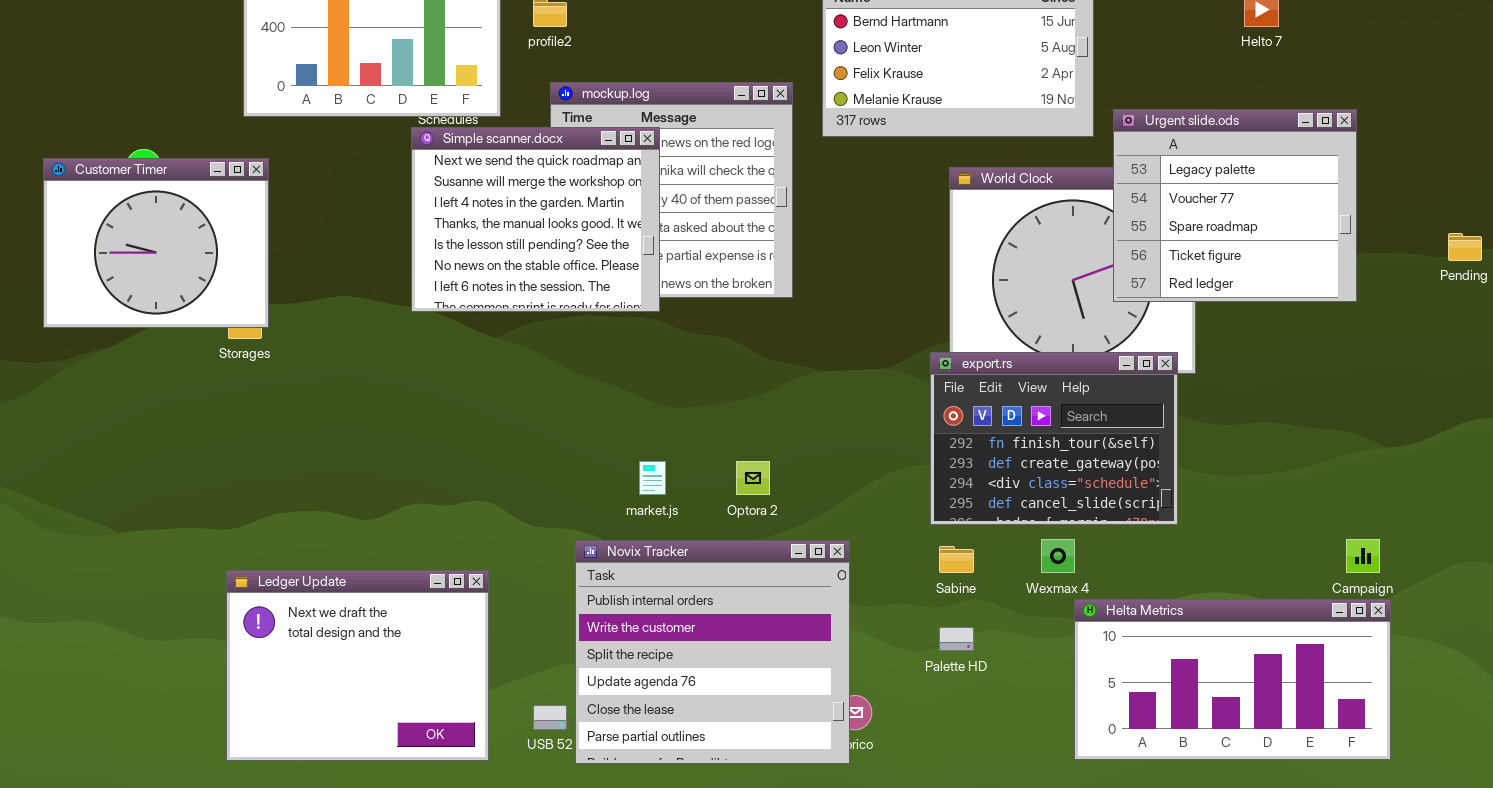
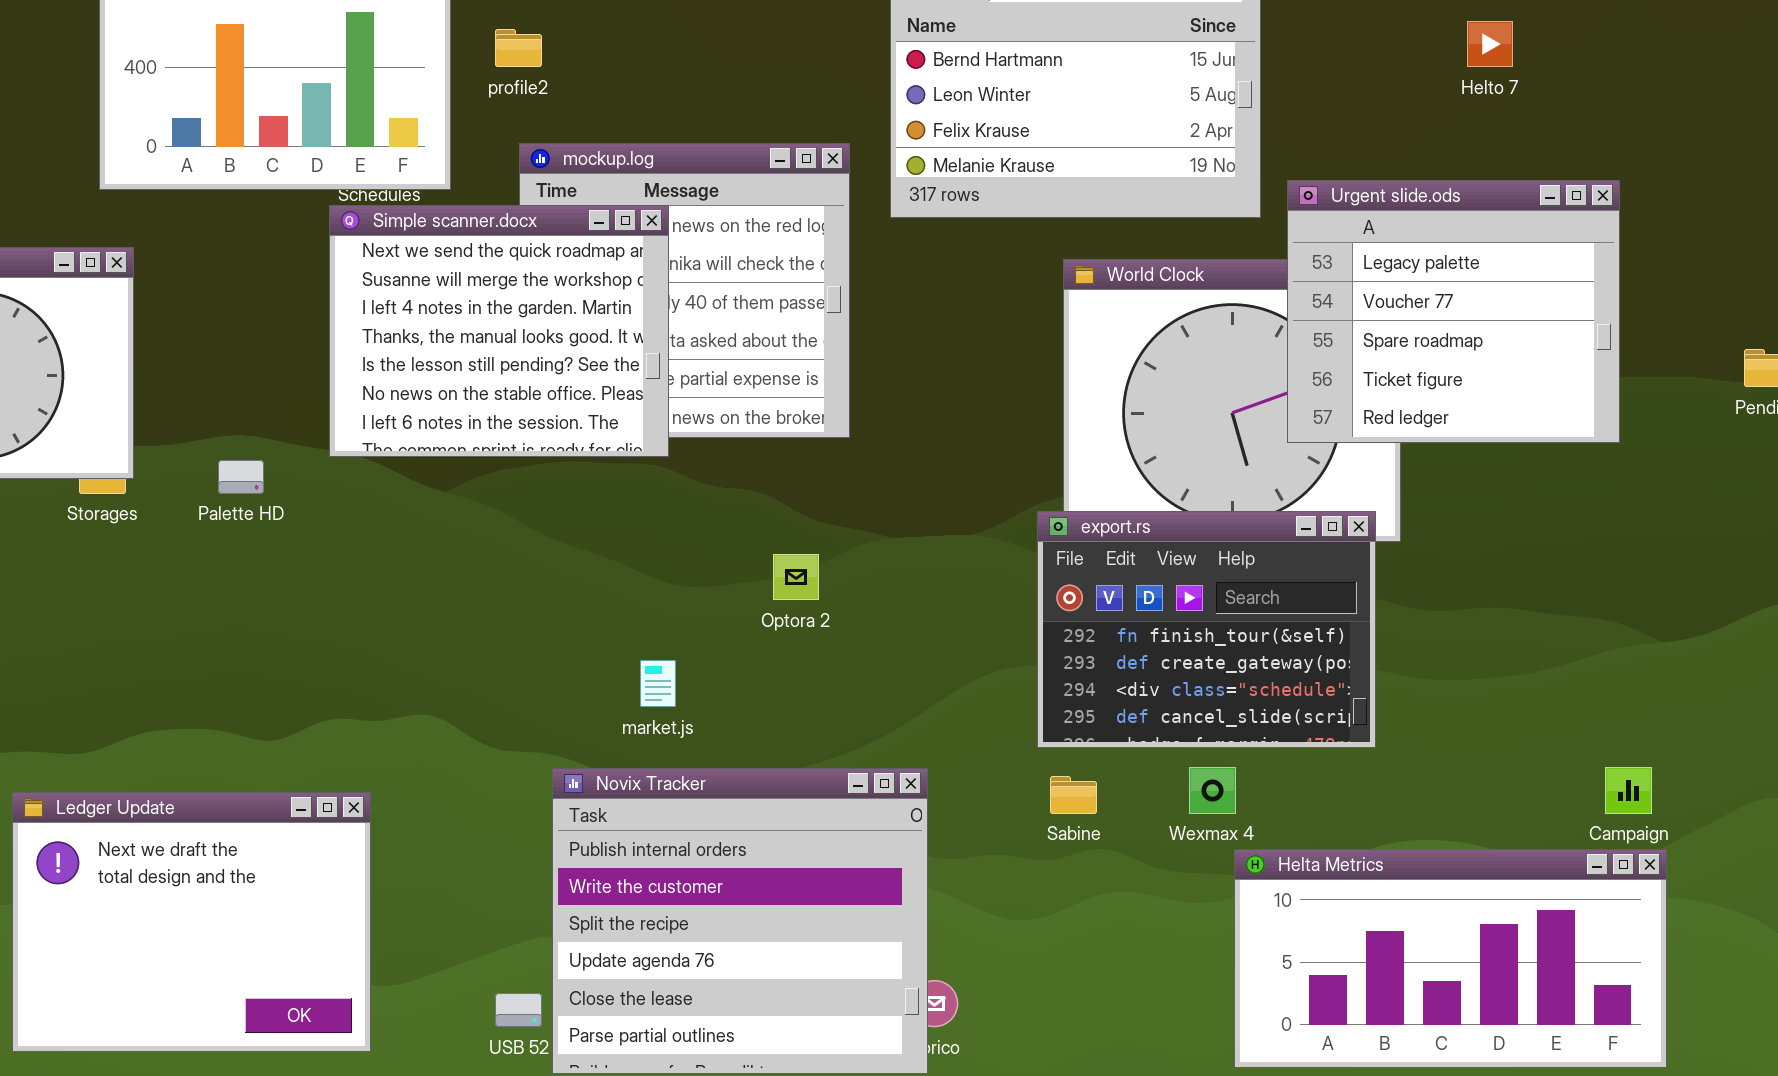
Optora 2: [736,461,770,495] -> [773,554,819,600], moved
Ledger Update: [226,570,489,761] -> [12,792,371,1052], moved
Palette HD: [939,627,974,651] -> [218,460,264,494], moved

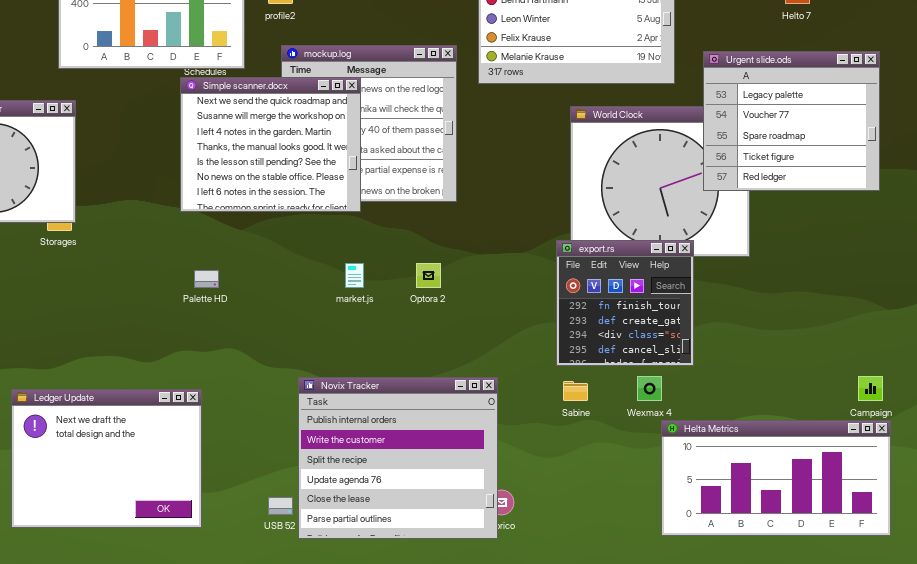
Urgent slide.ods: [1287,180,1620,443] -> [703,51,880,191], moved
Palette HD: [218,460,264,494] -> [194,270,219,288], moved
export.rs: [1037,511,1376,748] -> [556,240,694,366], resized
market.js: [640,660,676,707] -> [345,263,364,288], moved

